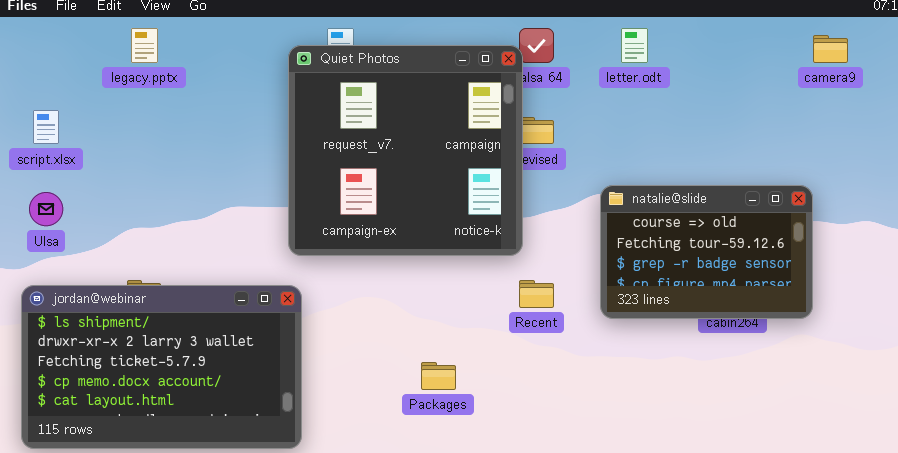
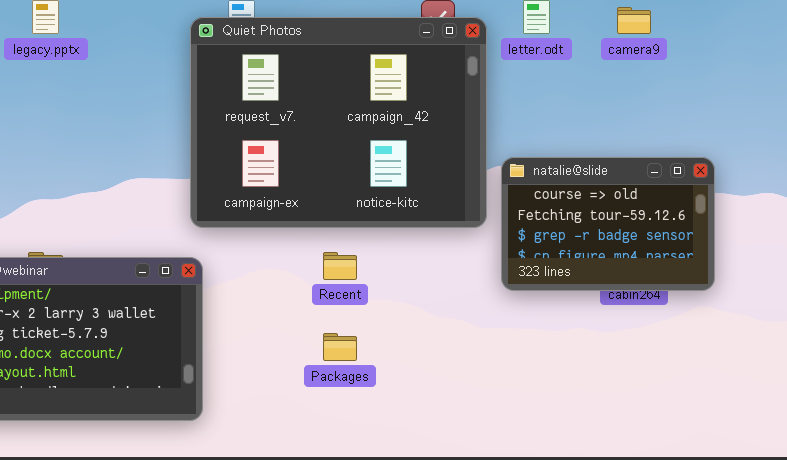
camera9: [813,35,848,63] -> [617,7,651,34], moved
Quiet Photos: [288,45,523,256] -> [190,17,487,228], resized
Recent: [519,280,554,308] -> [323,252,357,280], moved

